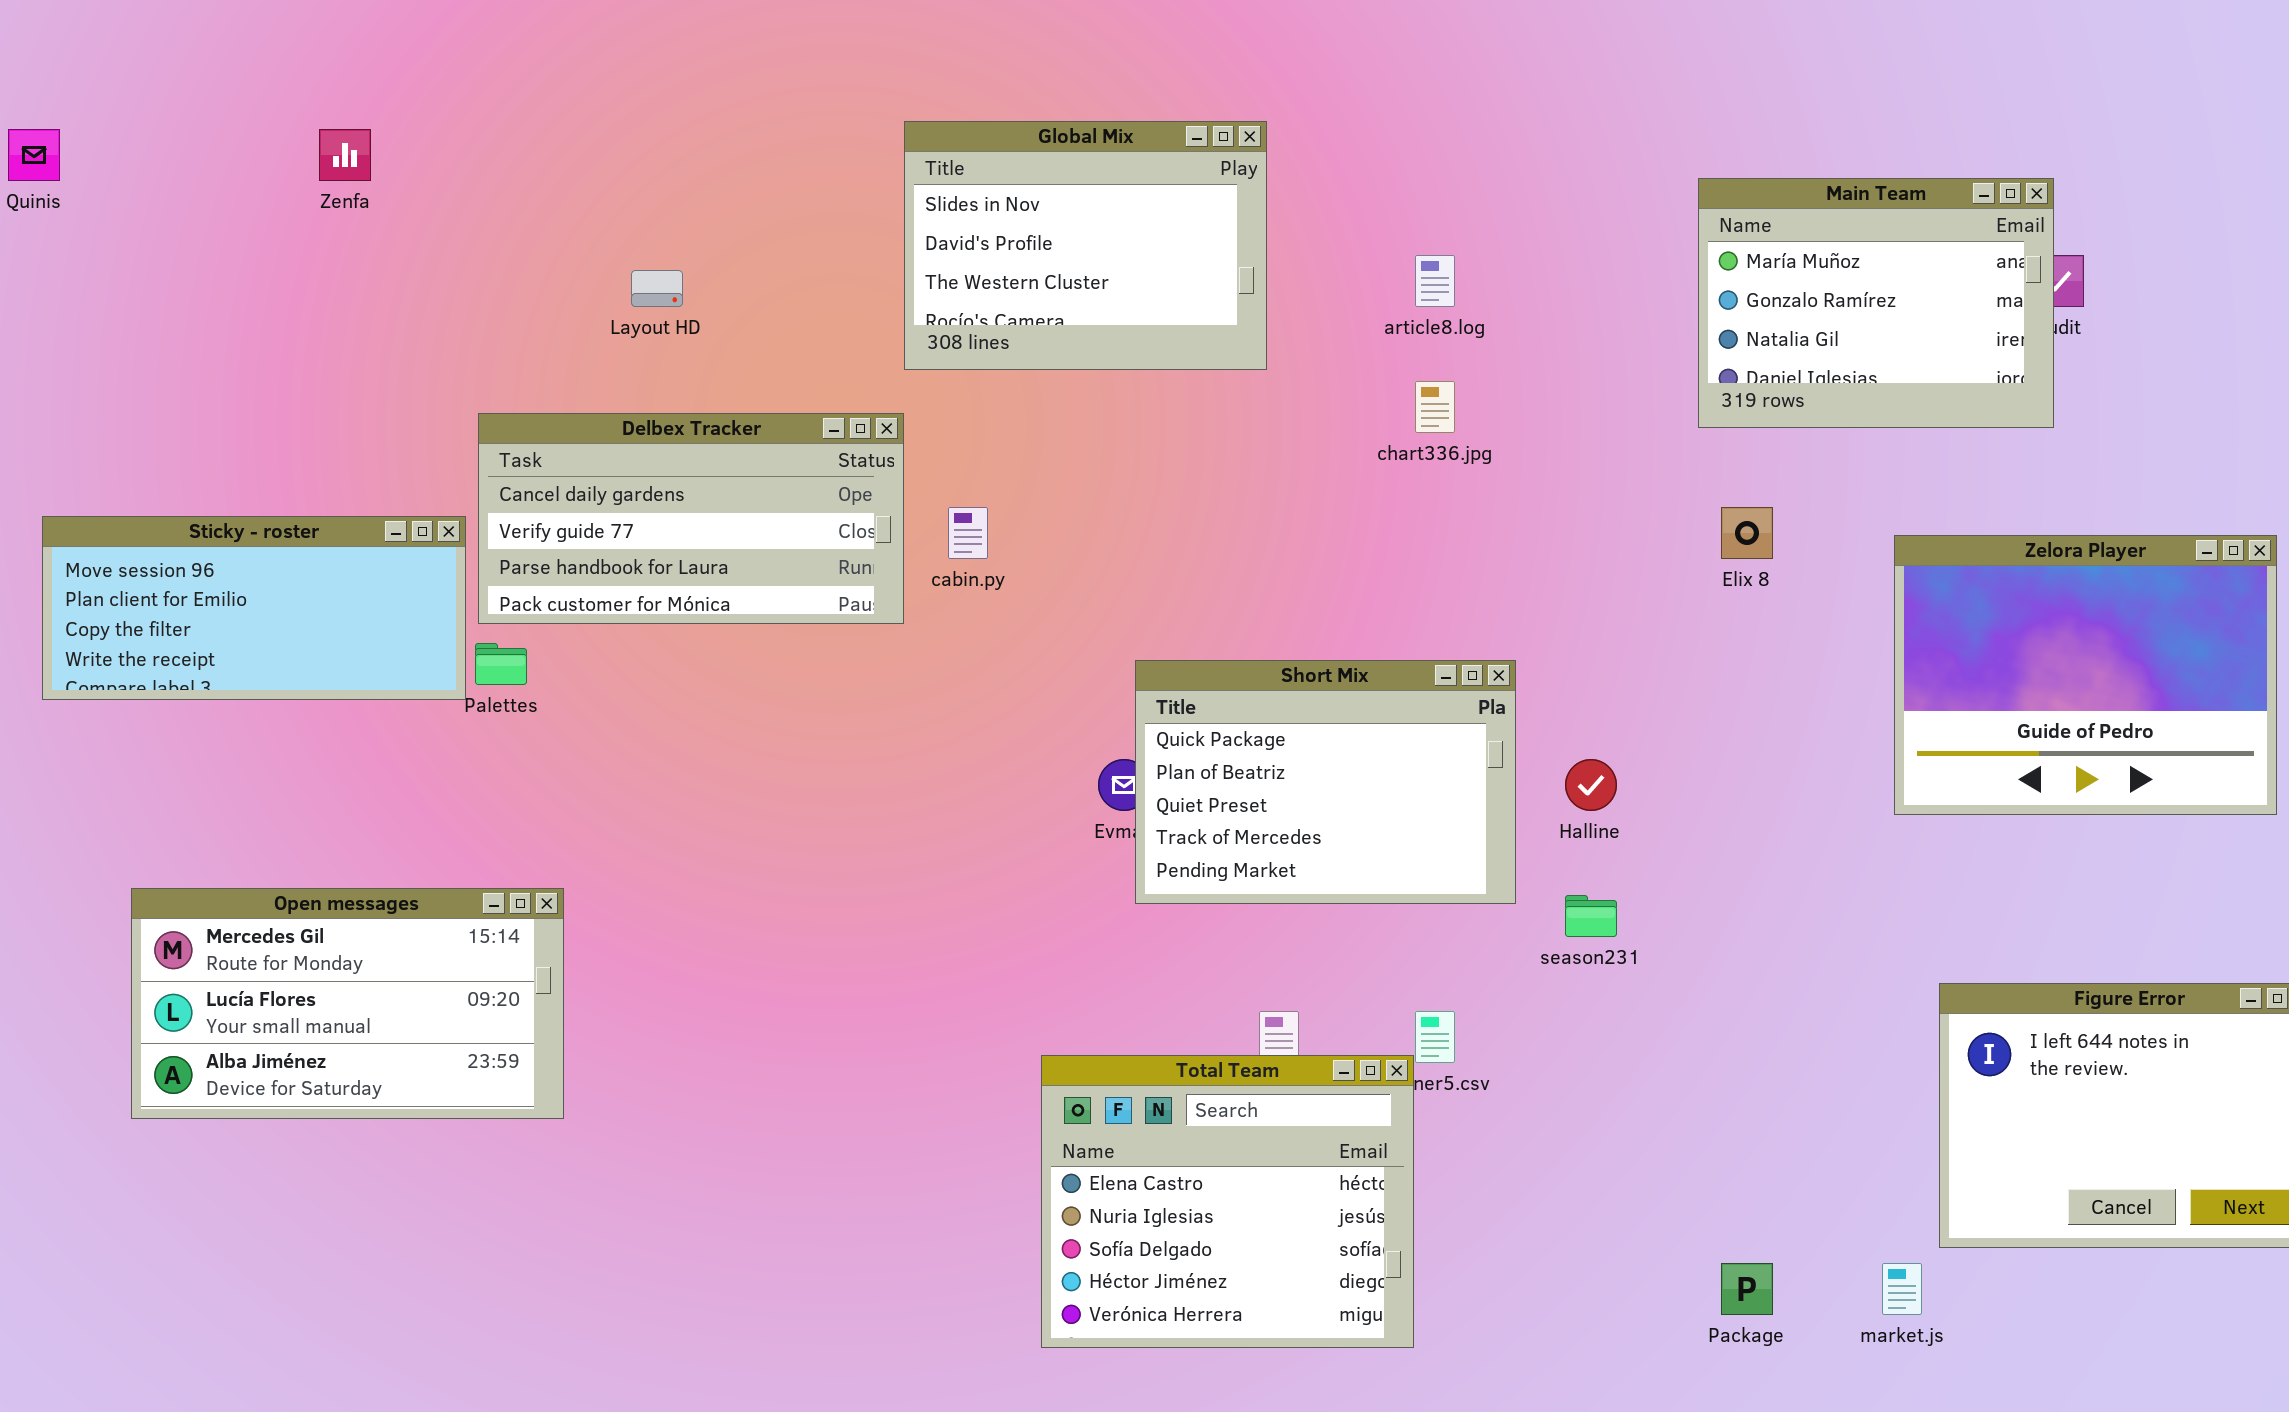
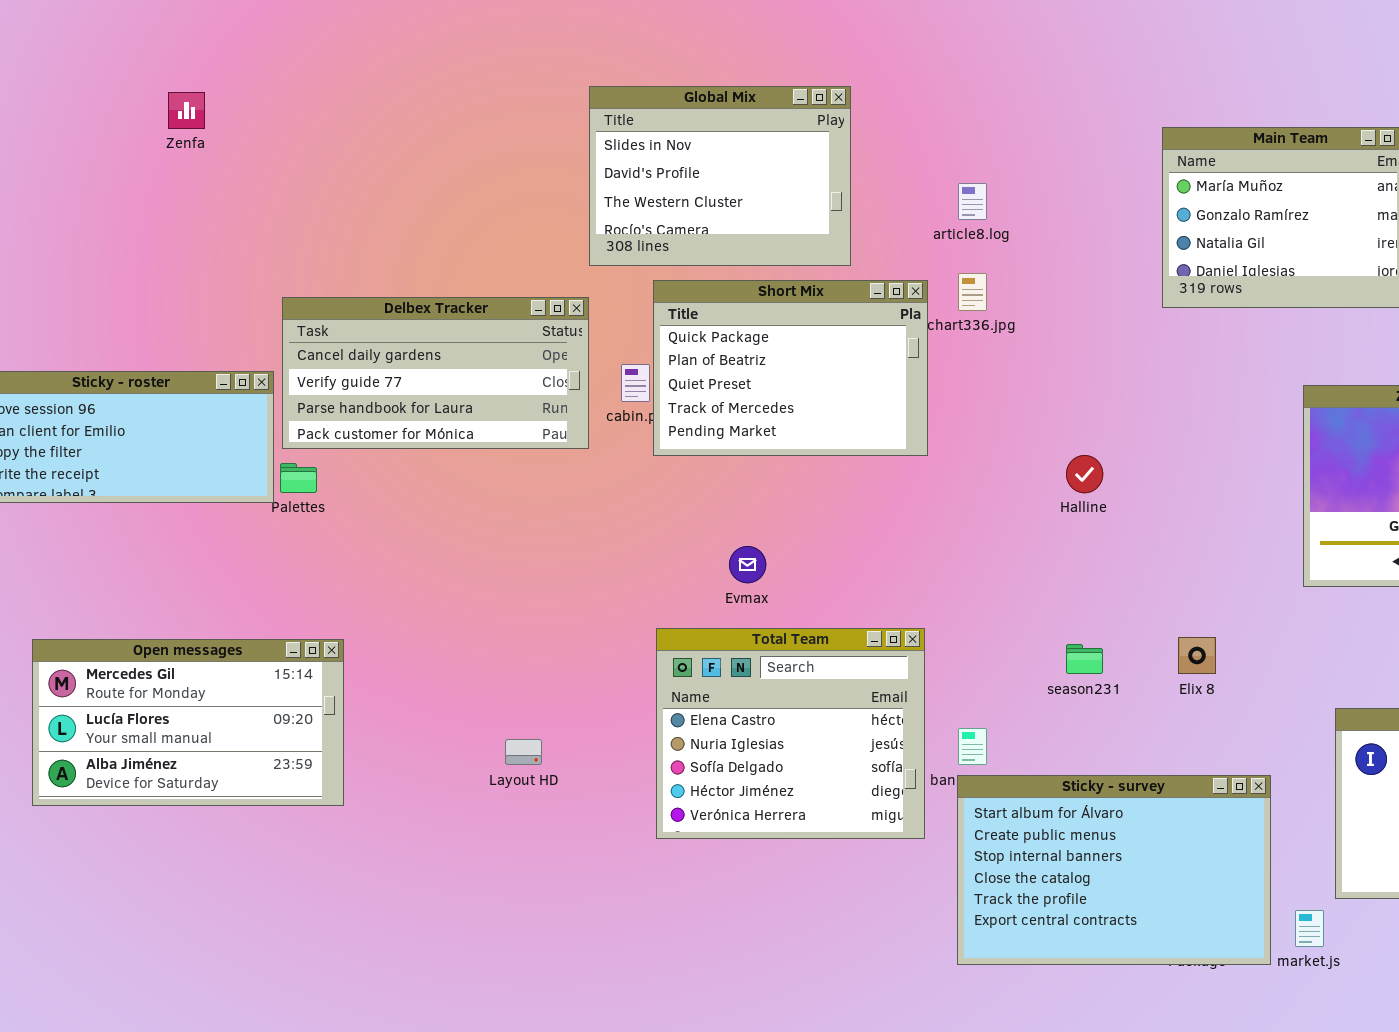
Layout HD: [631,270,683,307] -> [505,739,542,765], moved
Elix 8: [1721,507,1773,559] -> [1178,637,1216,674], moved
Short Mix: [1135,660,1516,904] -> [653,280,928,456], moved
Halline: [1565,759,1617,811] -> [1066,455,1103,493], moved
Total Team: [1041,1055,1414,1348] -> [656,628,925,839], moved
Sticky - survey: none -> [957,775,1271,965], opened

